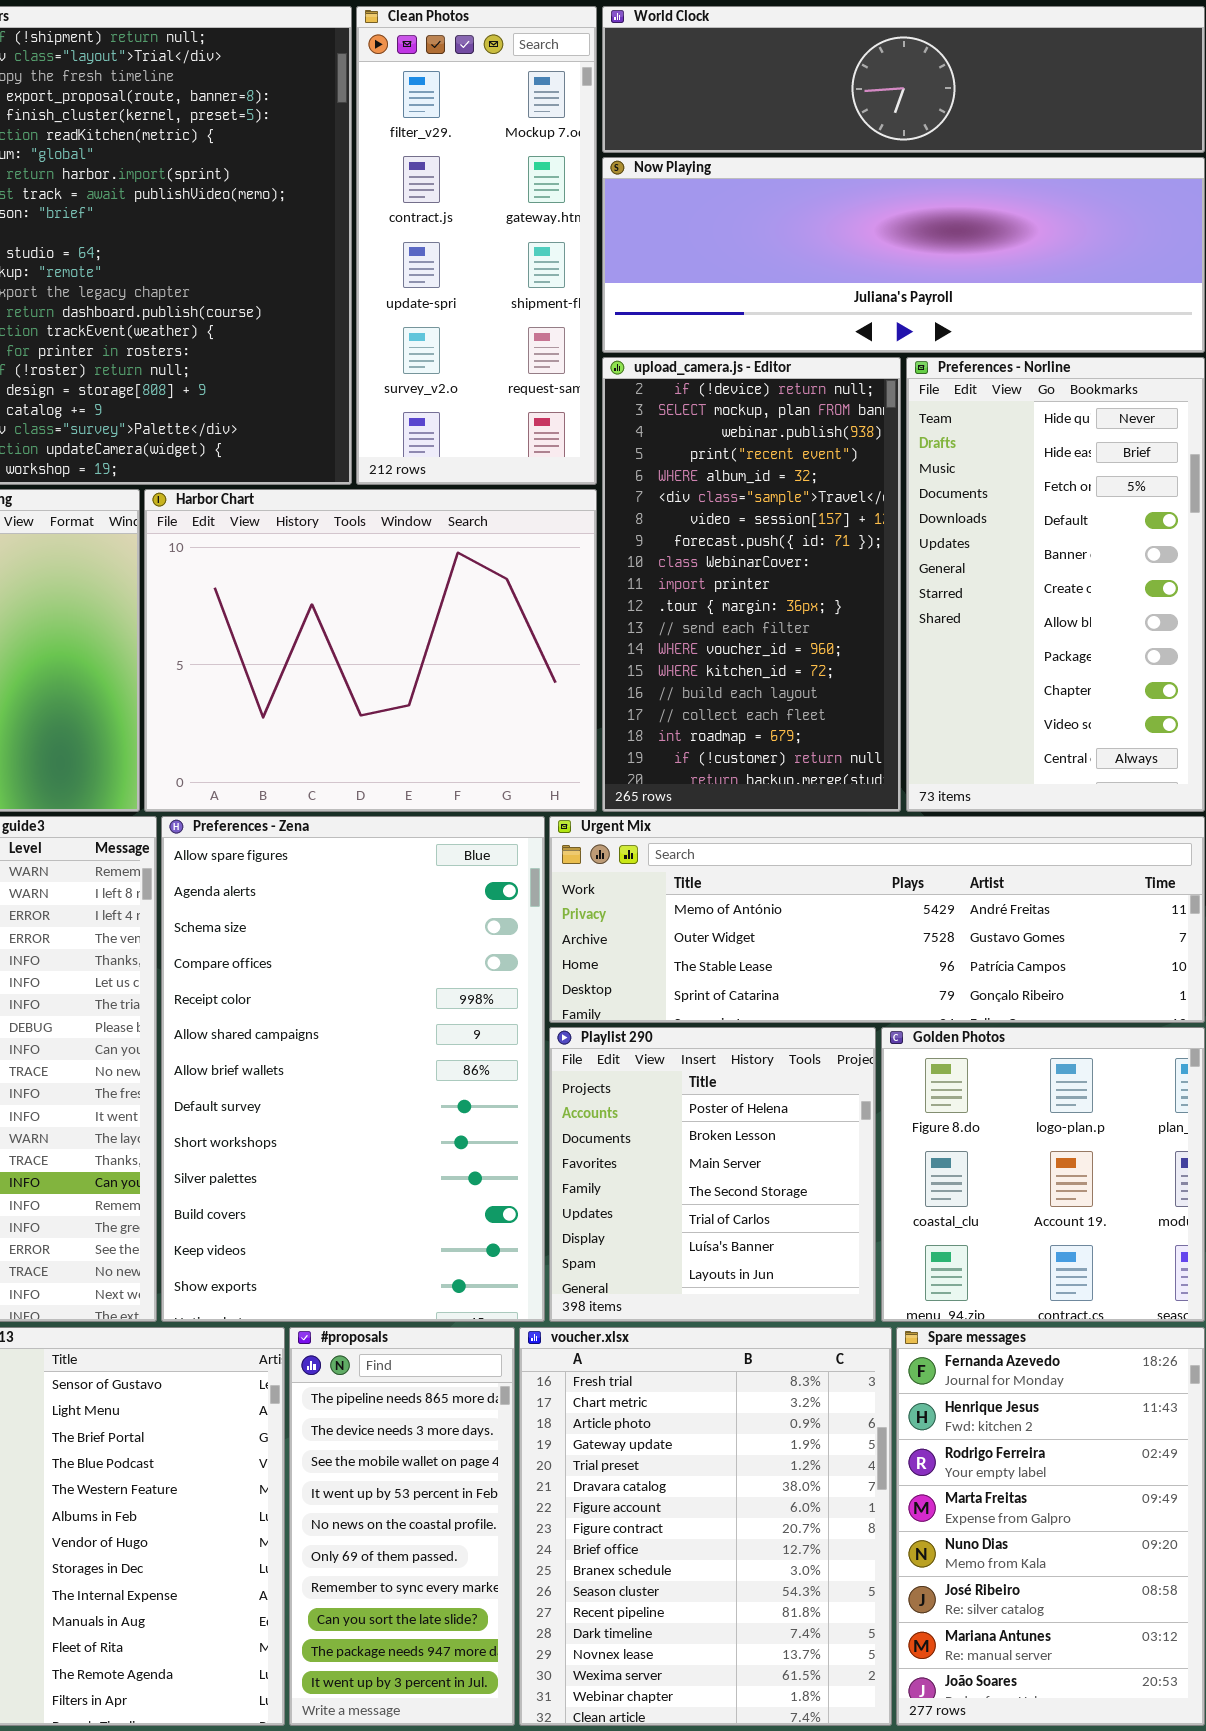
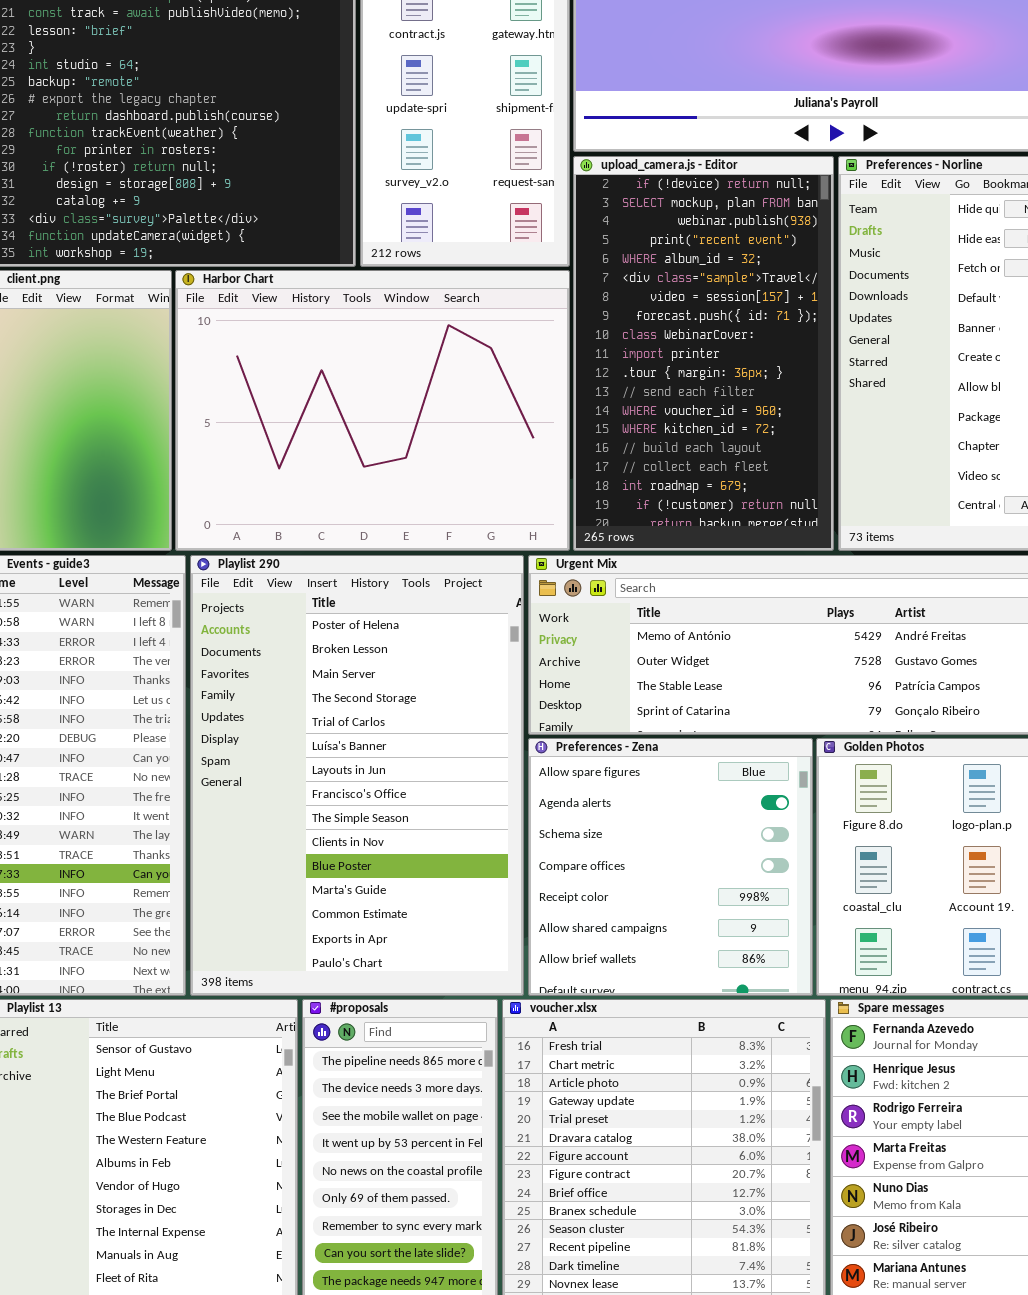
Preferences - Zena: [161,816,545,1322] -> [528,738,813,996], moved, resized
Playlist 290: [549,1027,876,1322] -> [190,555,524,996], moved, resized

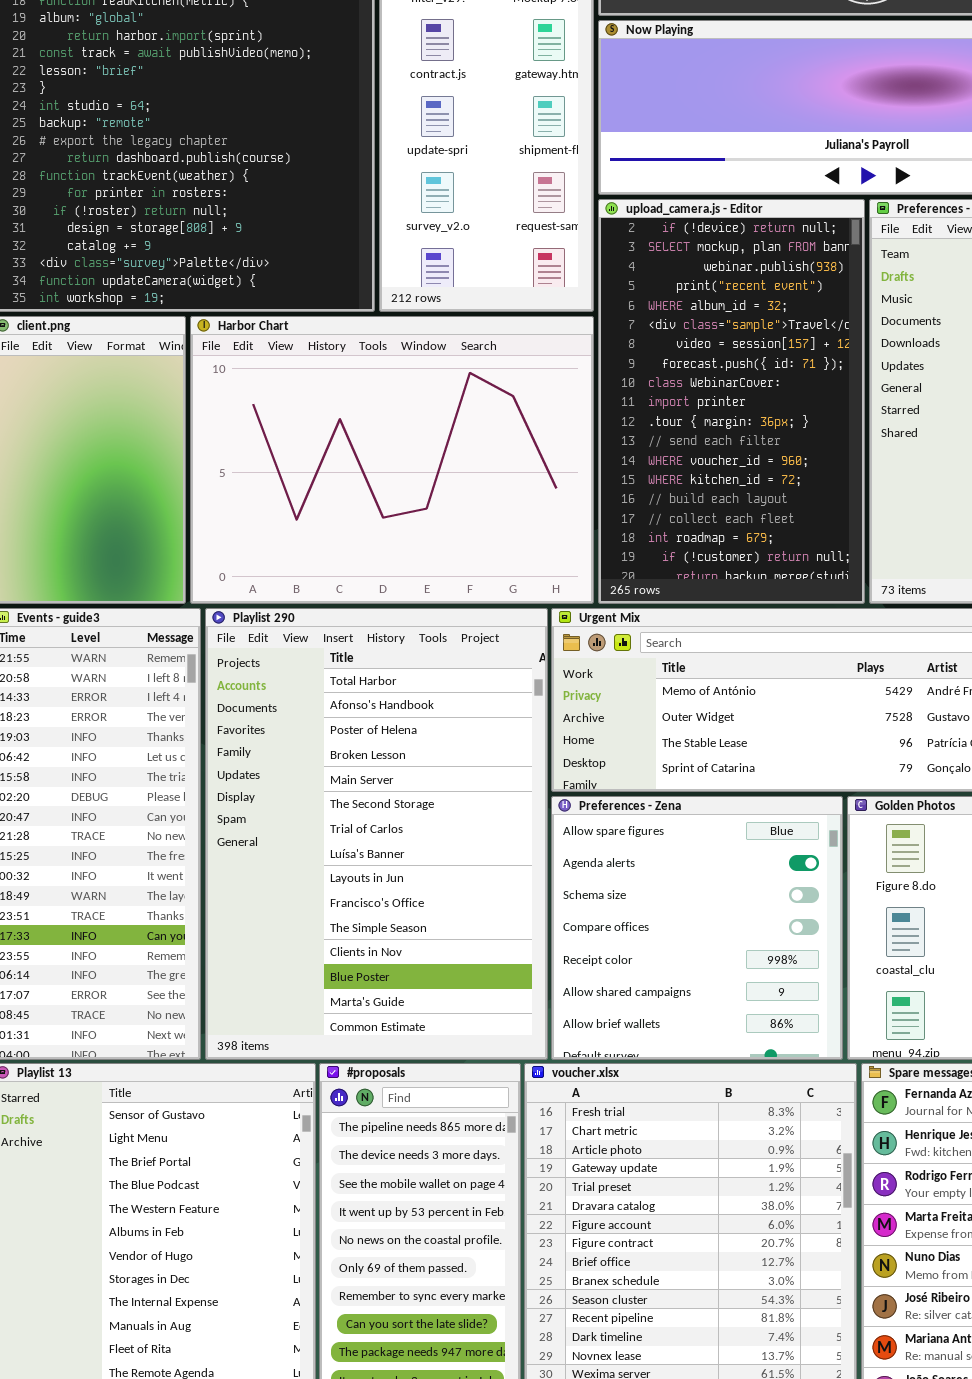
Playlist 290: [190,555,524,996] -> [205,608,548,1060], scrolled up 2 rows

